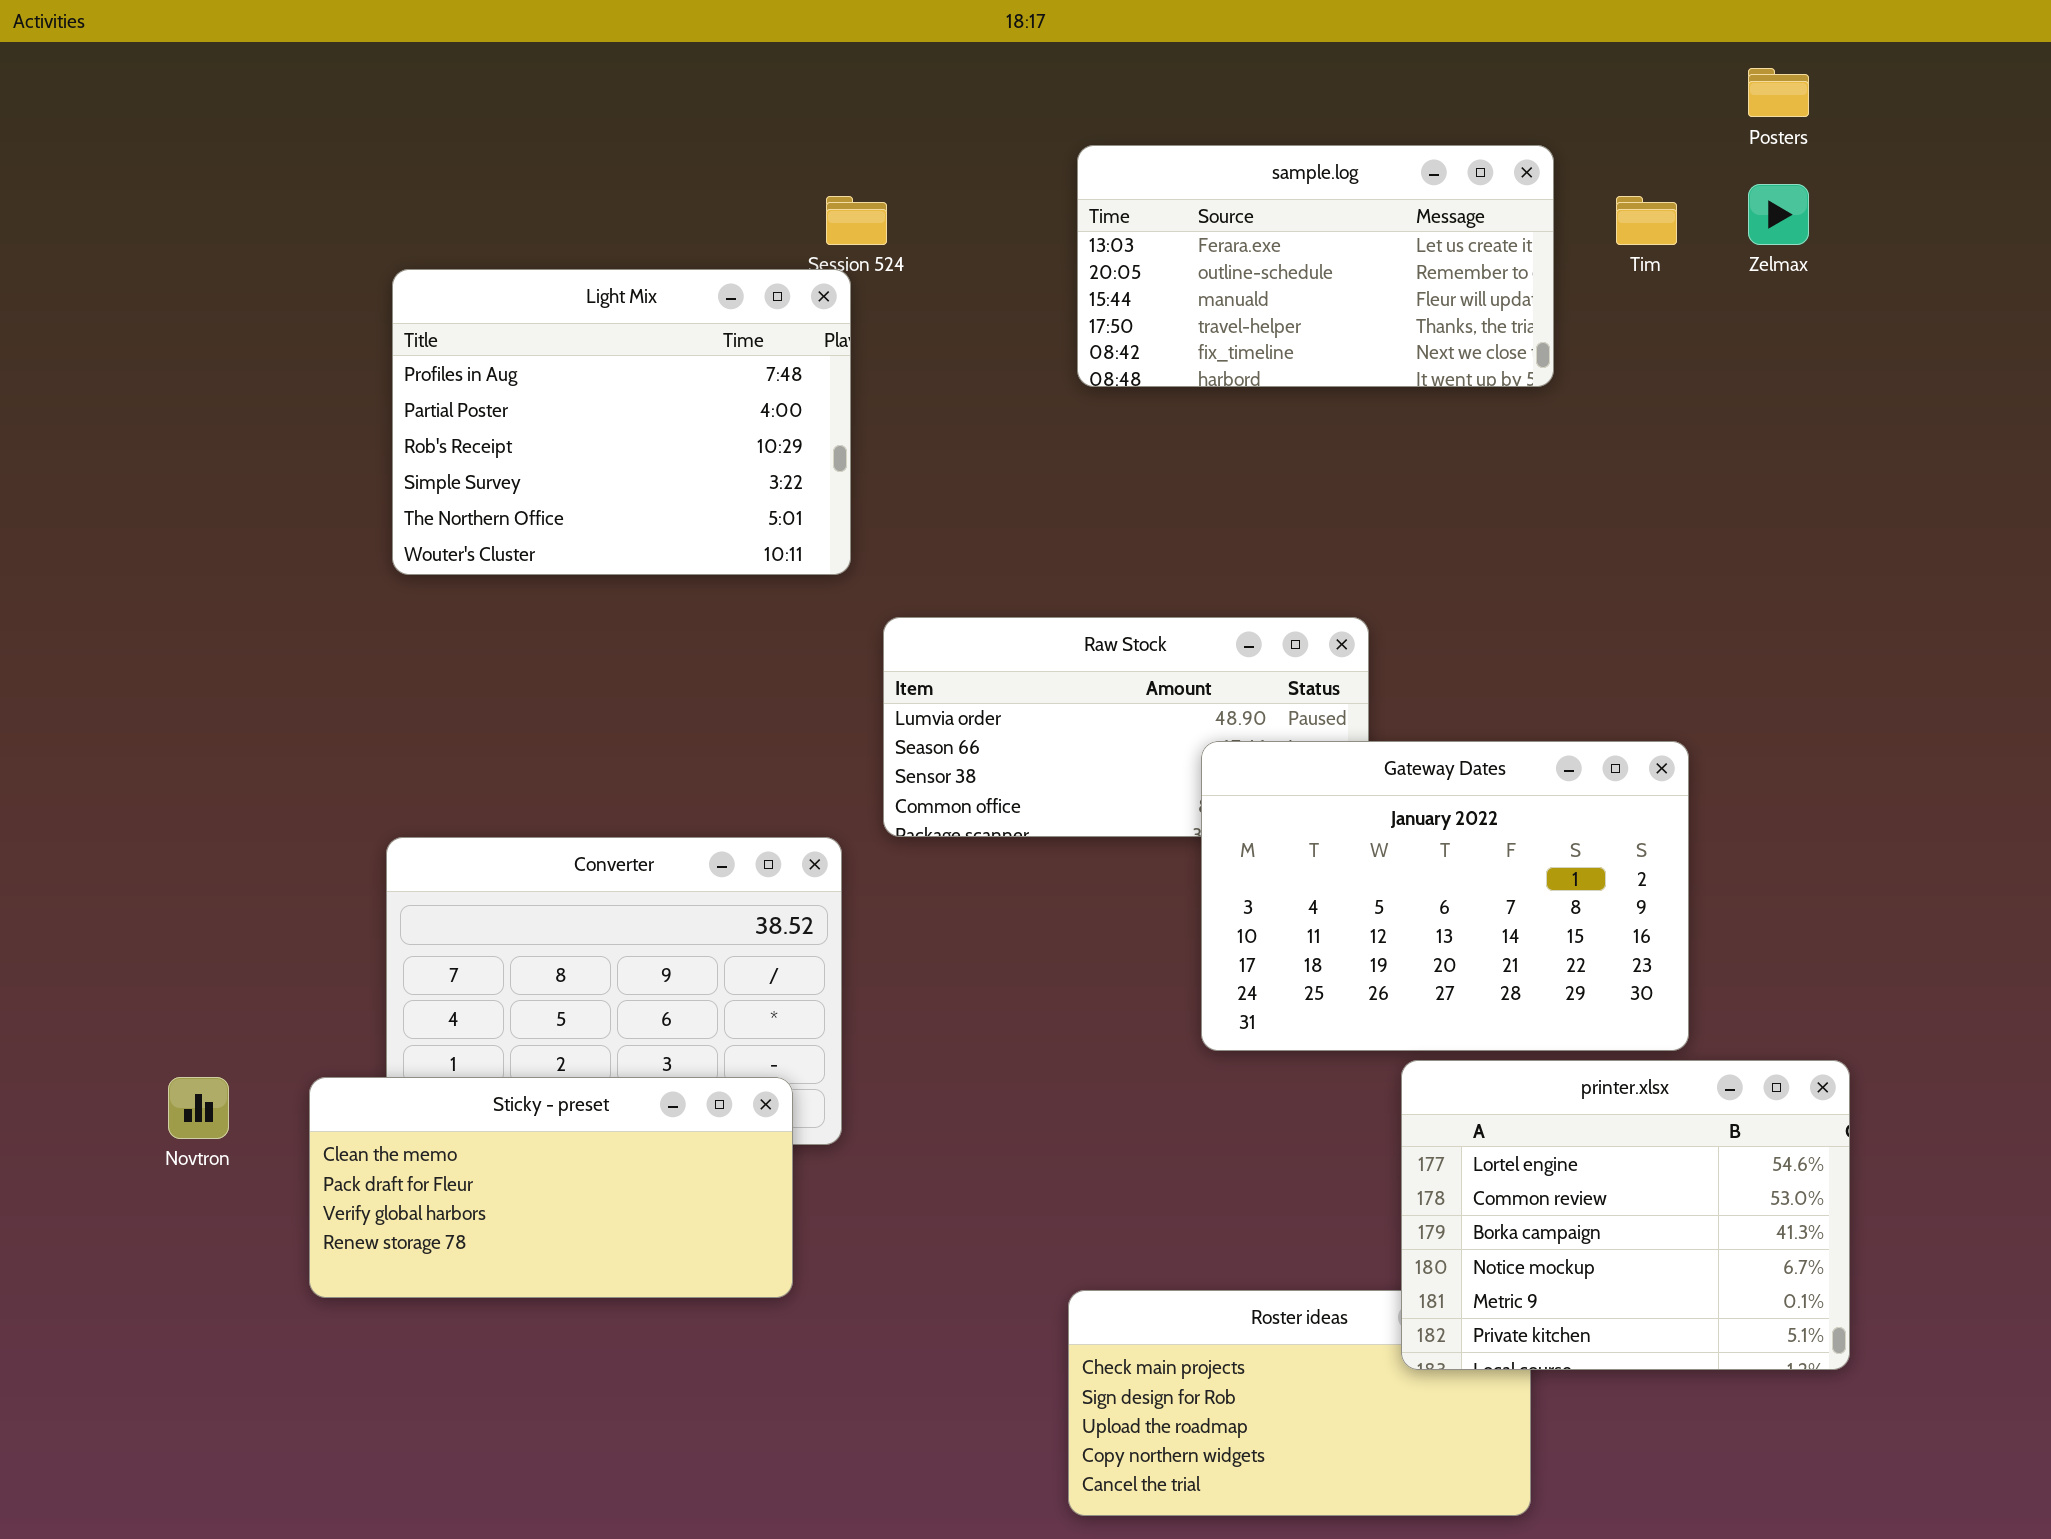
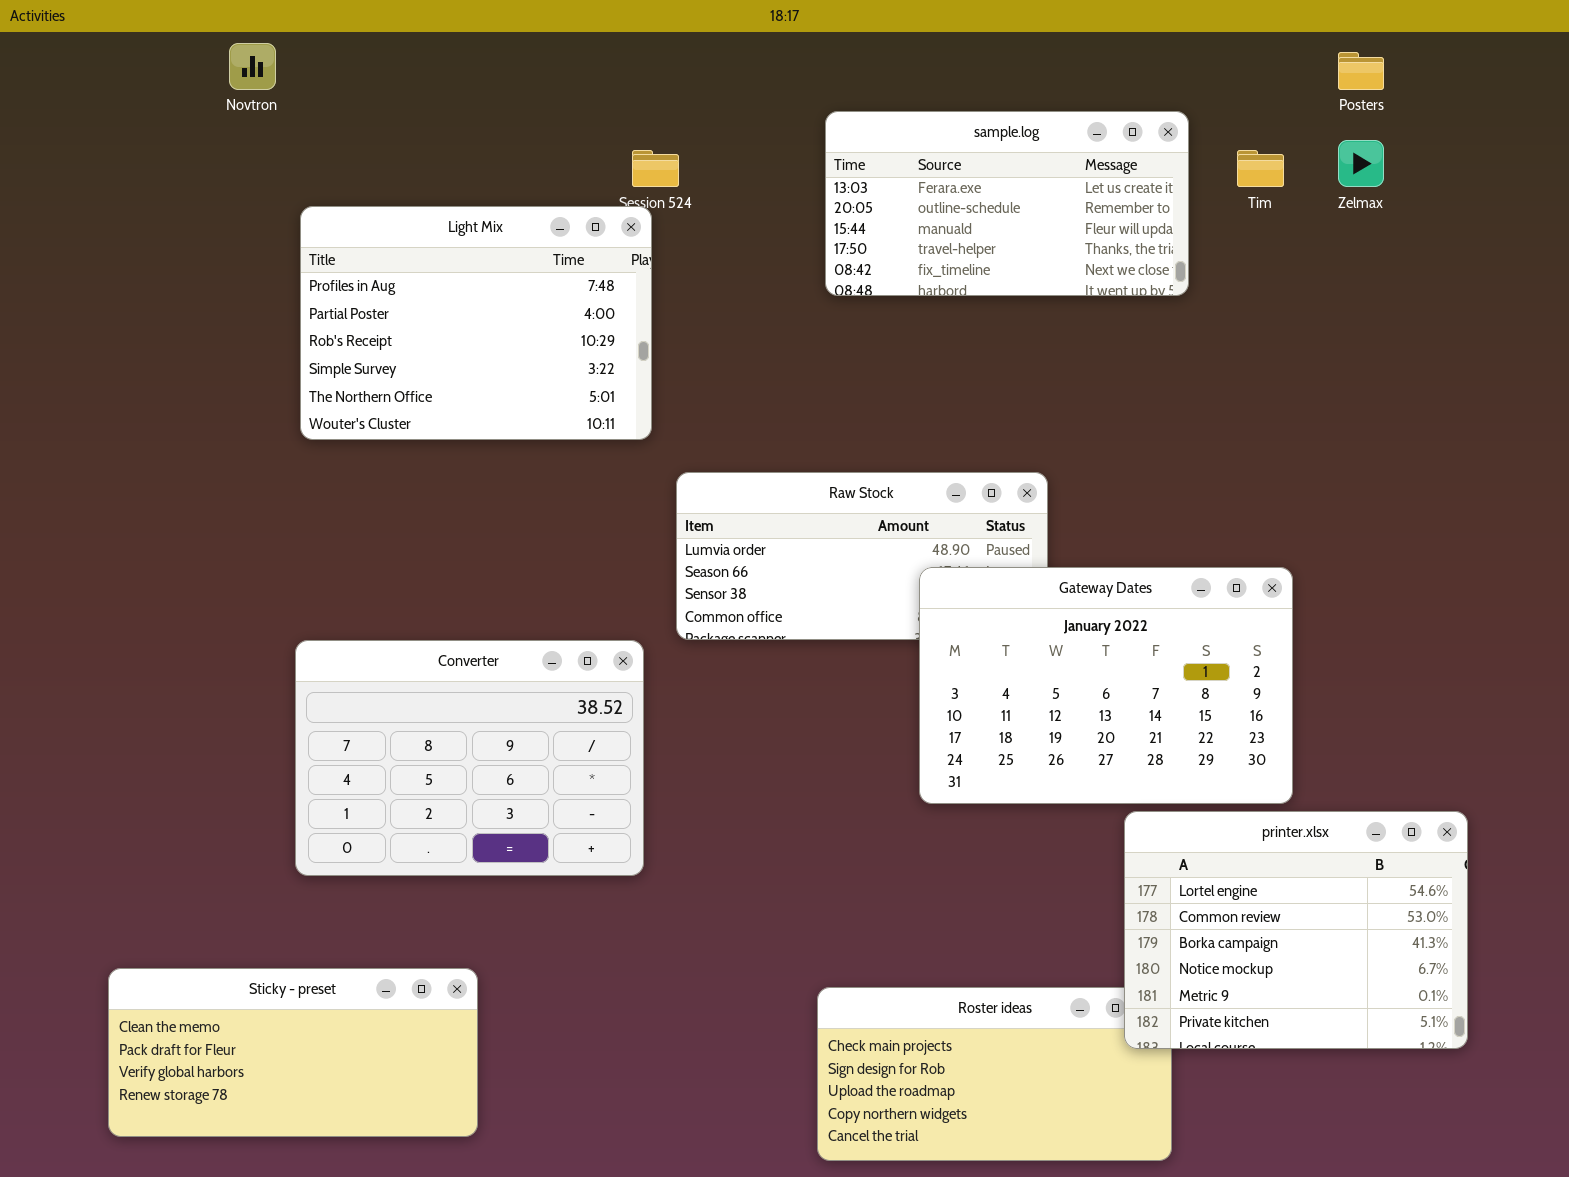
printer.xlsx: [1401,1060,1850,1370] -> [1124,811,1468,1049], moved
Novtron: [168,1077,229,1139] -> [229,43,276,90], moved
Sticky - preset: [309,1077,793,1298] -> [108,968,478,1137], moved

